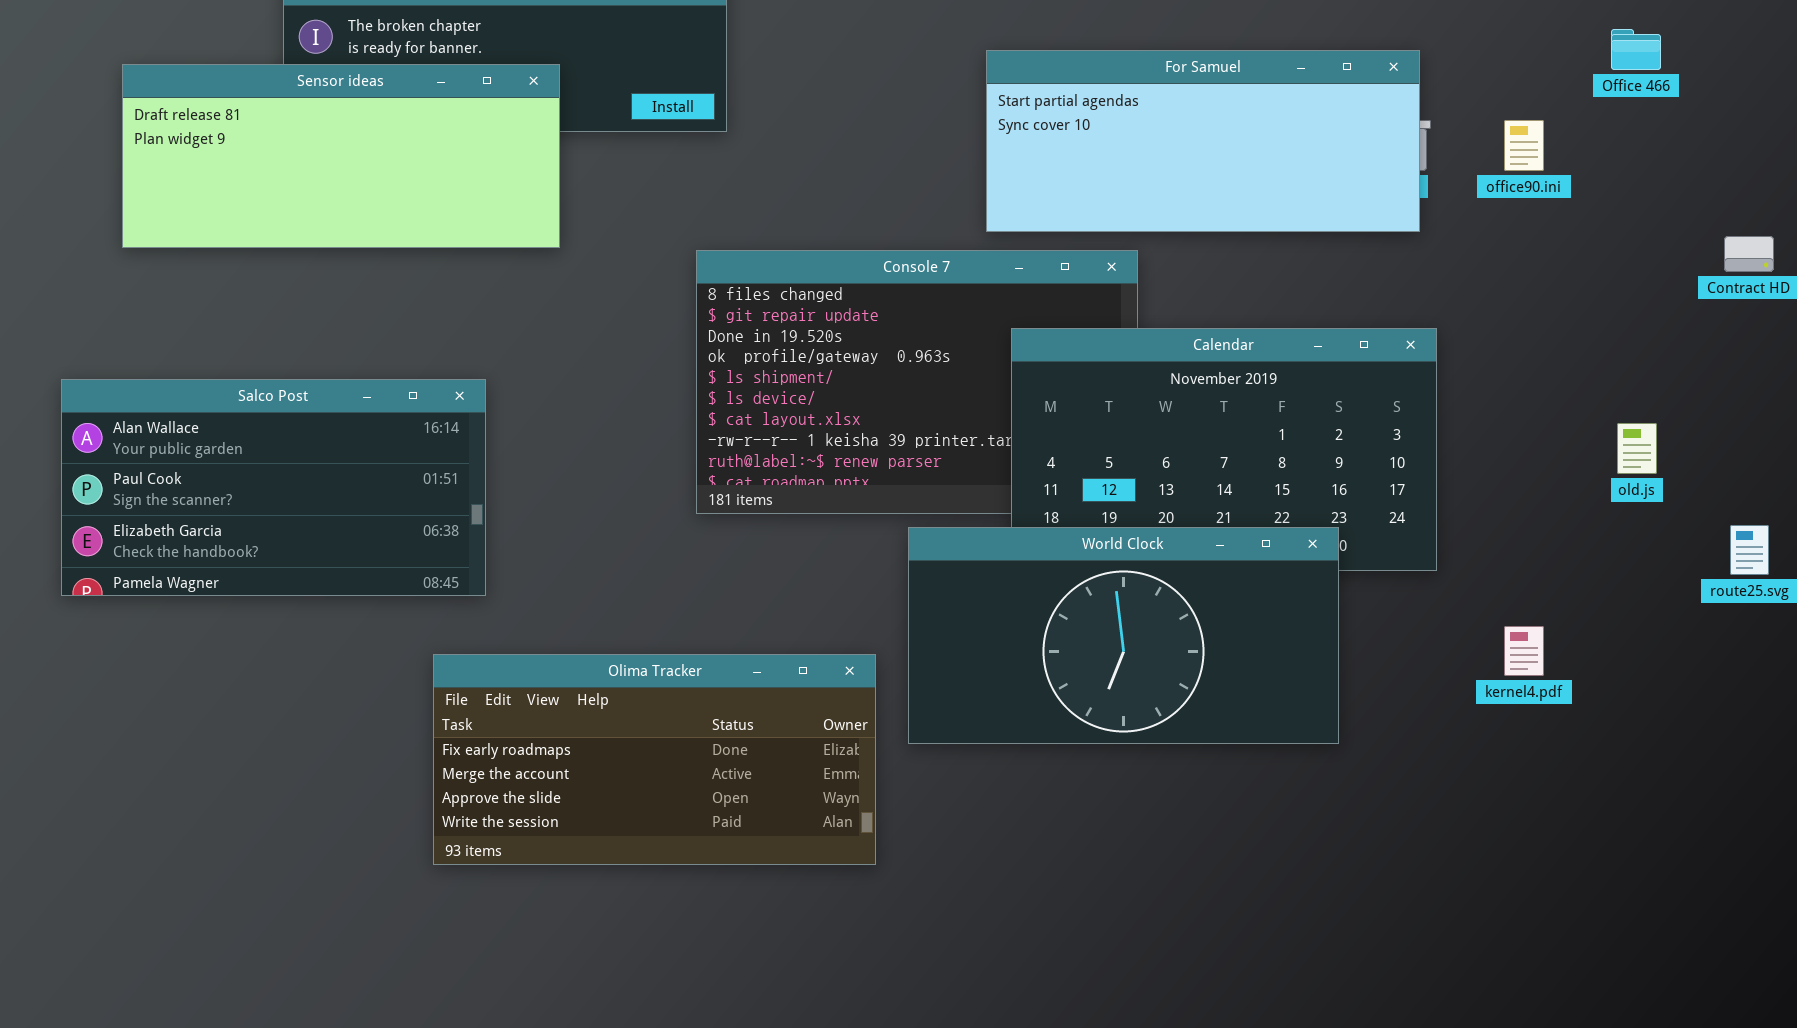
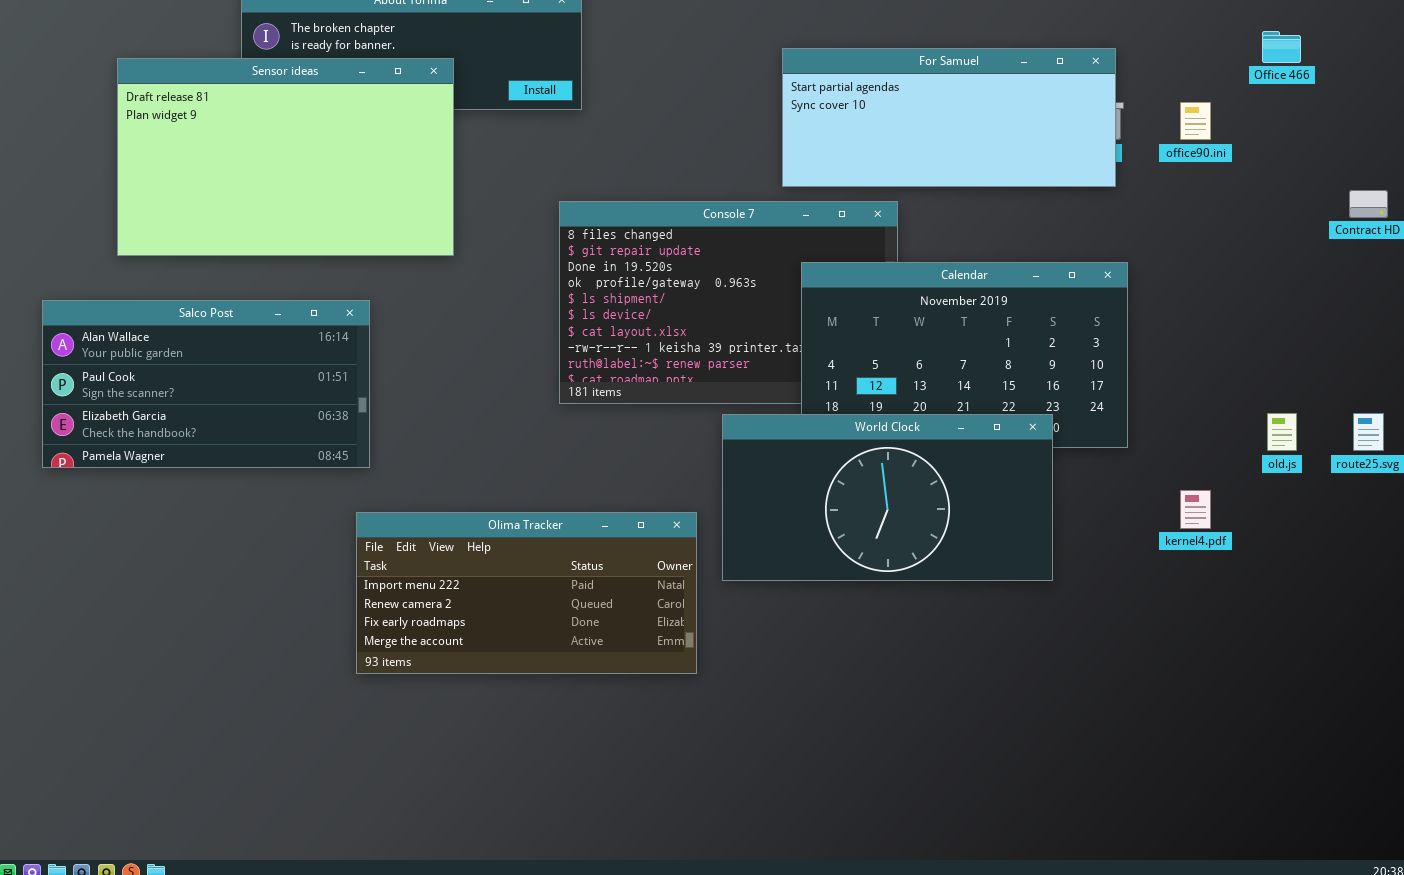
Sensor ideas: [122,64,560,248] -> [117,58,454,256], resized
Salco Post: [61,379,486,596] -> [42,300,370,468], moved
old.js: [1617,423,1657,474] -> [1267,413,1297,451], moved
Olima Tracker: [433,654,876,865] -> [356,512,697,674], scrolled up 2 rows

